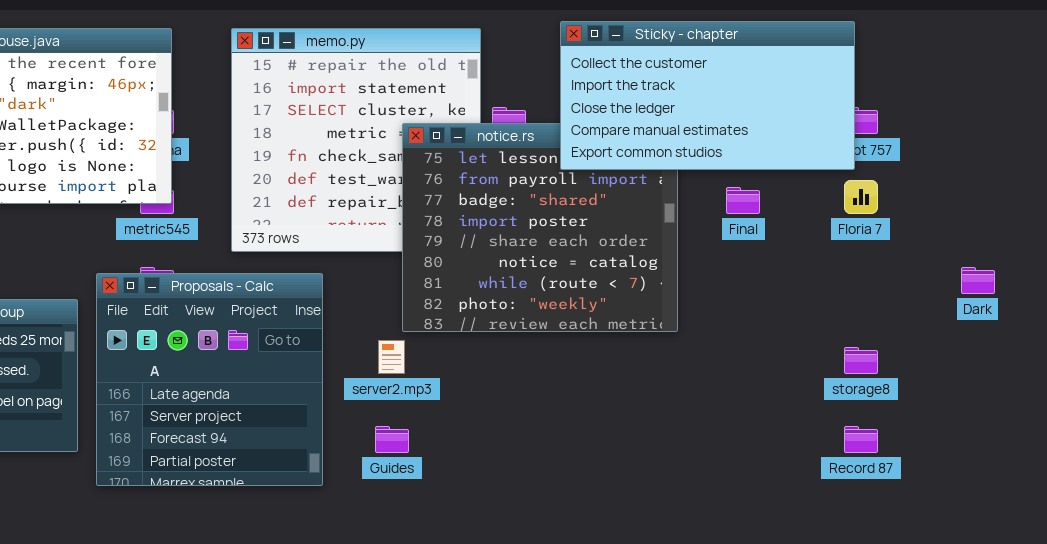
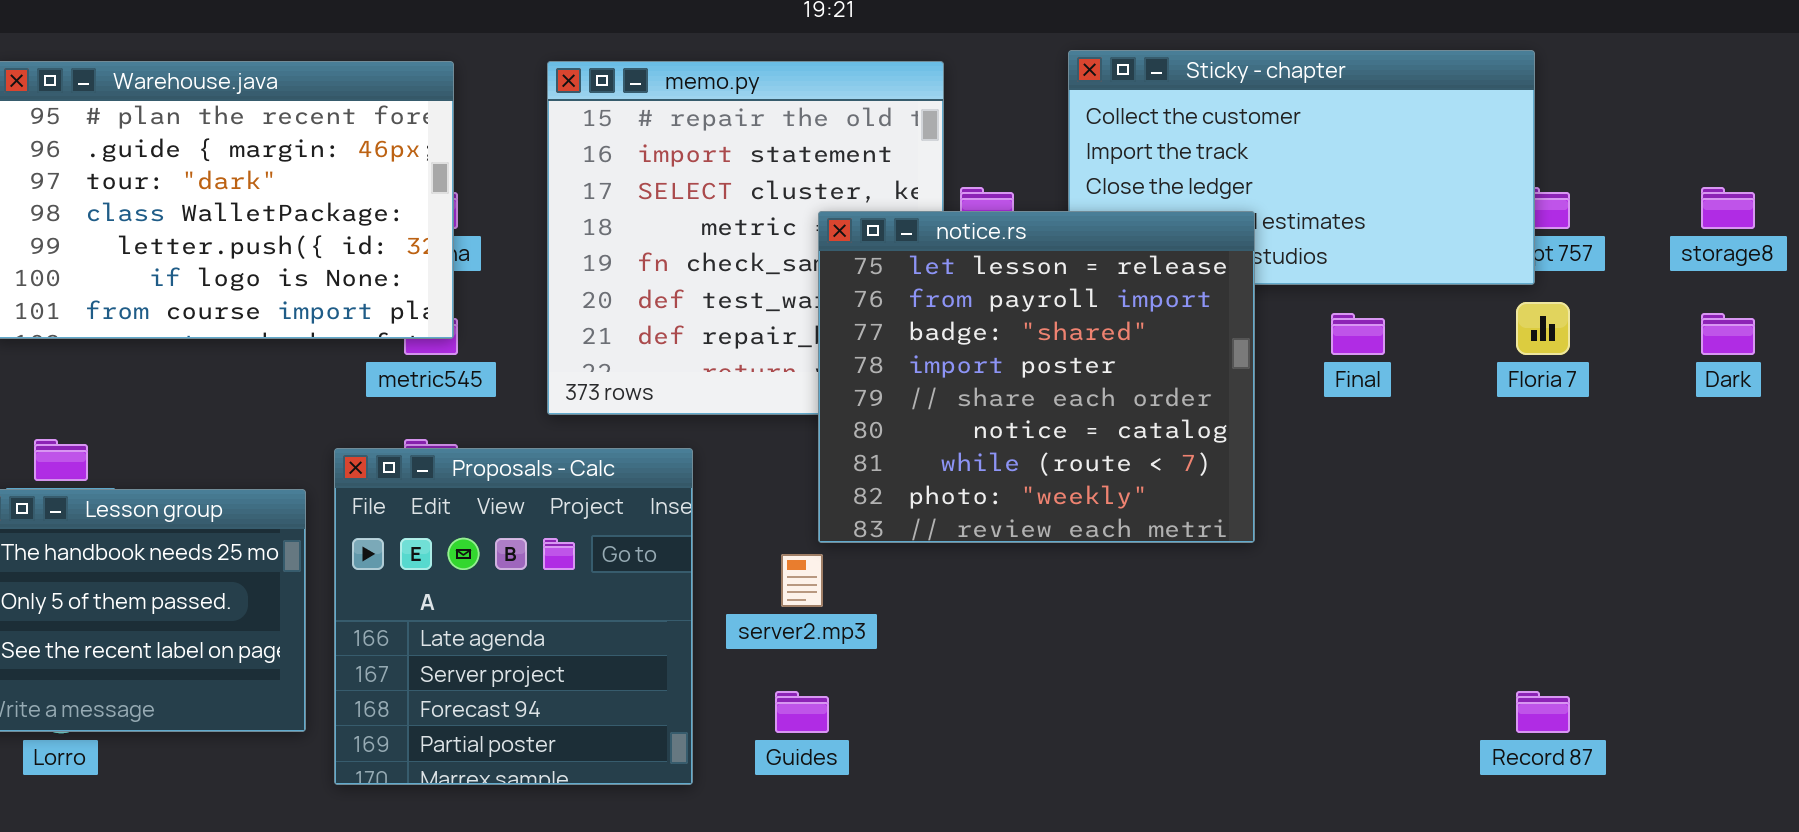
notice.rs: [402,123,678,332] -> [818,211,1255,543], raised
Dark: [961,267,995,294] -> [1701,313,1755,355], moved
storage8: [844,347,878,374] -> [1701,187,1755,229], moved

